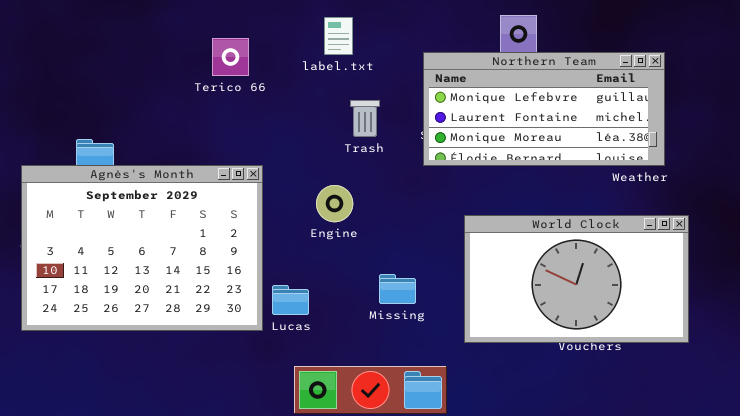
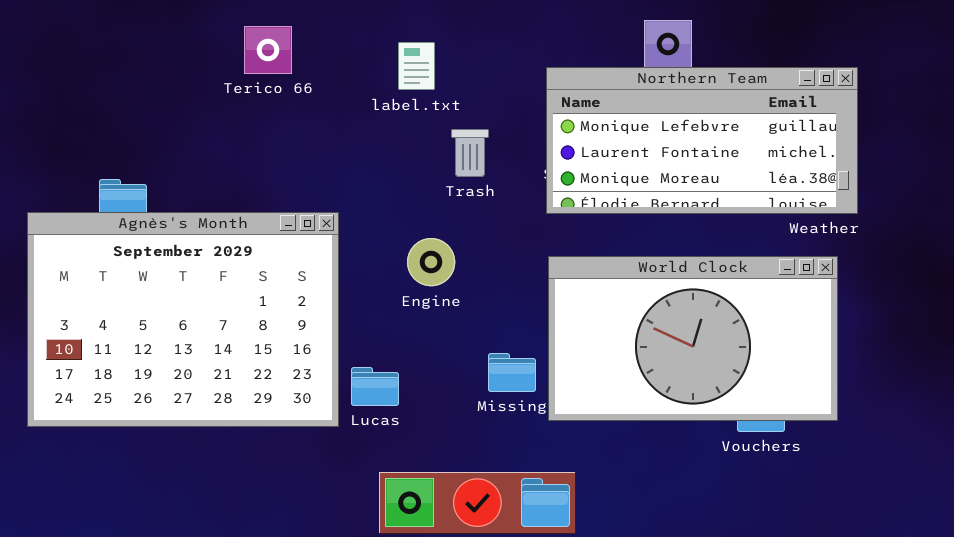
label.txt: [324,17,353,55] -> [398,42,435,90], moved
Terico 66: [212,38,249,76] -> [244,26,292,74], moved
World Clock: [464,215,689,343] -> [548,256,838,421], moved

